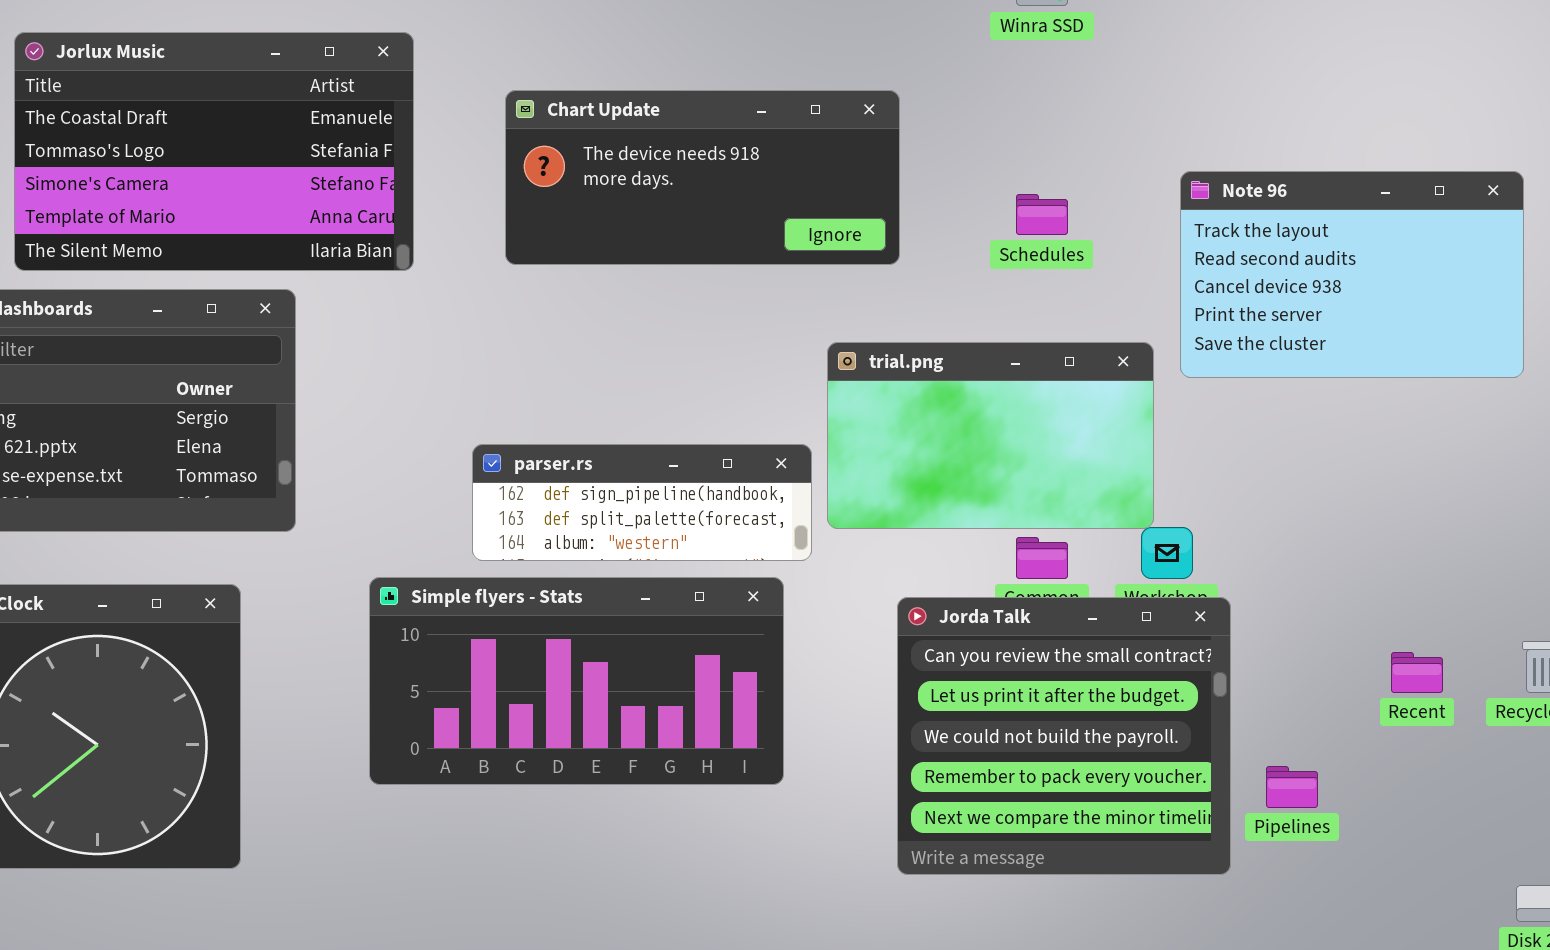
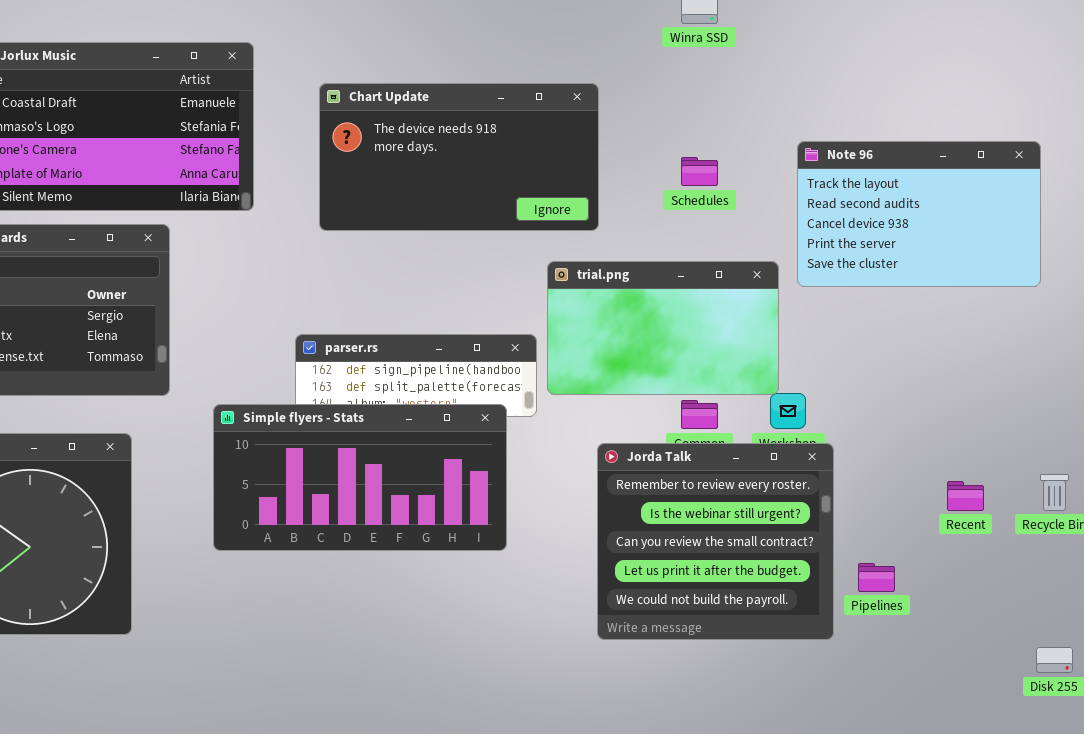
Chart Update: [505,90,900,265] -> [319,83,599,231], resized
Simple flyers - Stats: [369,577,784,785] -> [213,404,507,551], moved
Jorda Talk: [897,597,1231,875] -> [597,443,834,640], scrolled up 2 rows

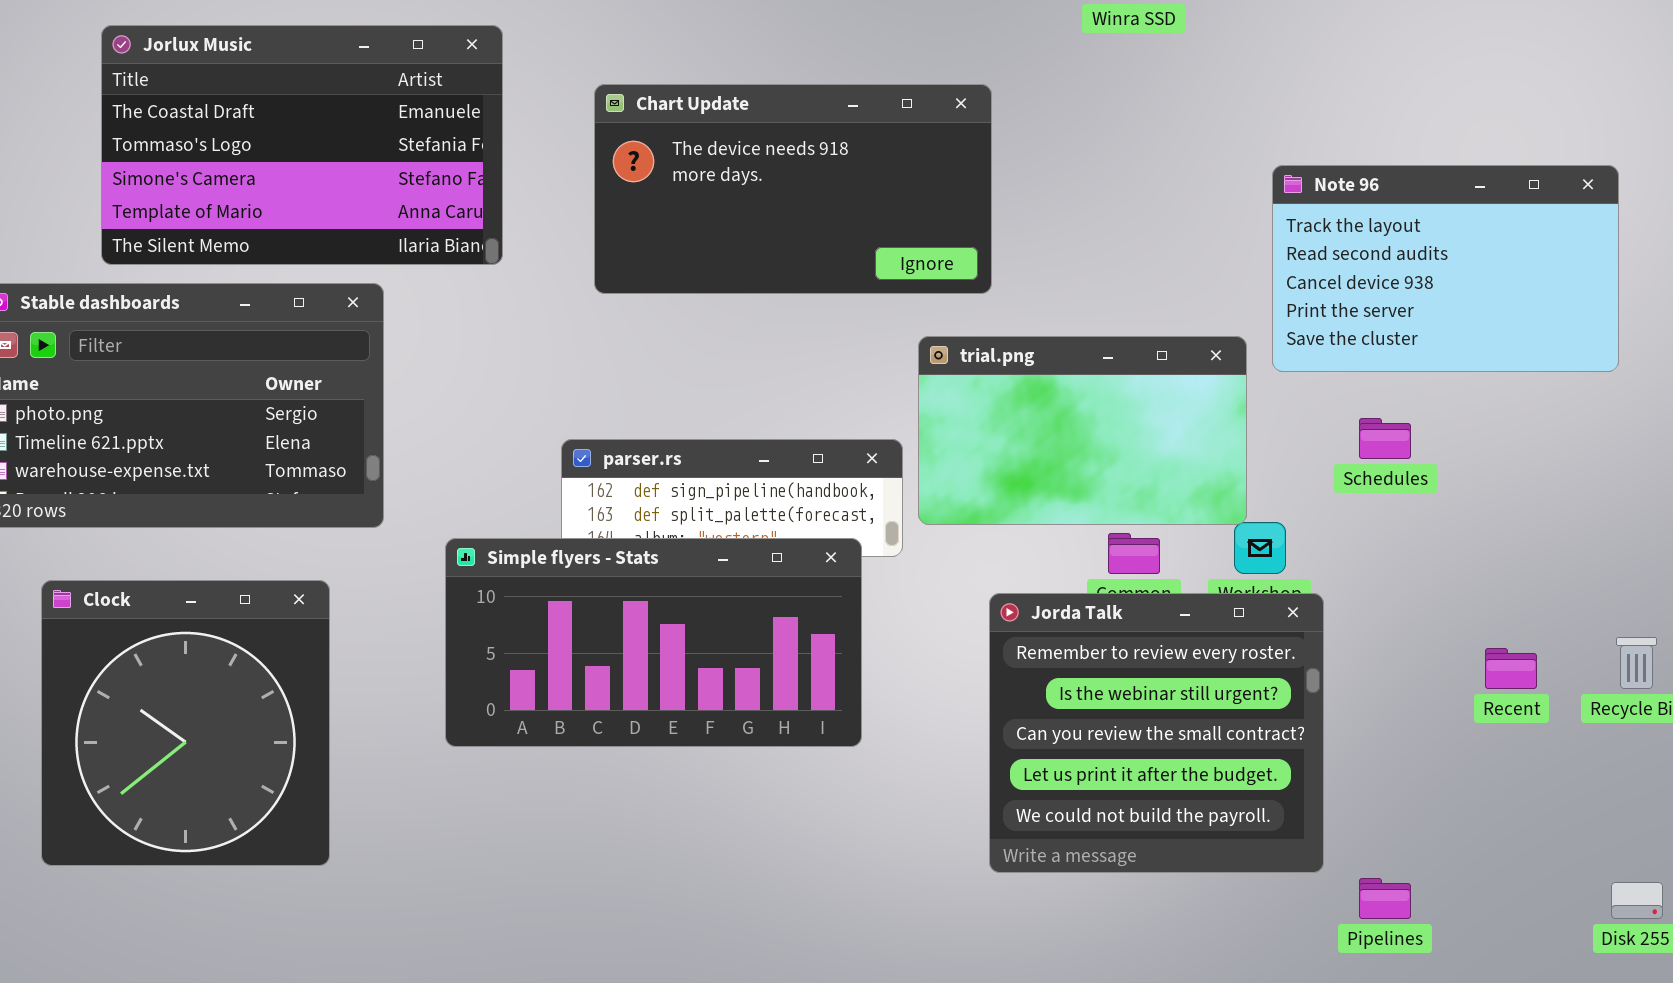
Schedules: [681,157,718,186] -> [1359,418,1411,459], moved
Pipelines: [858,563,895,592] -> [1359,878,1411,919], moved

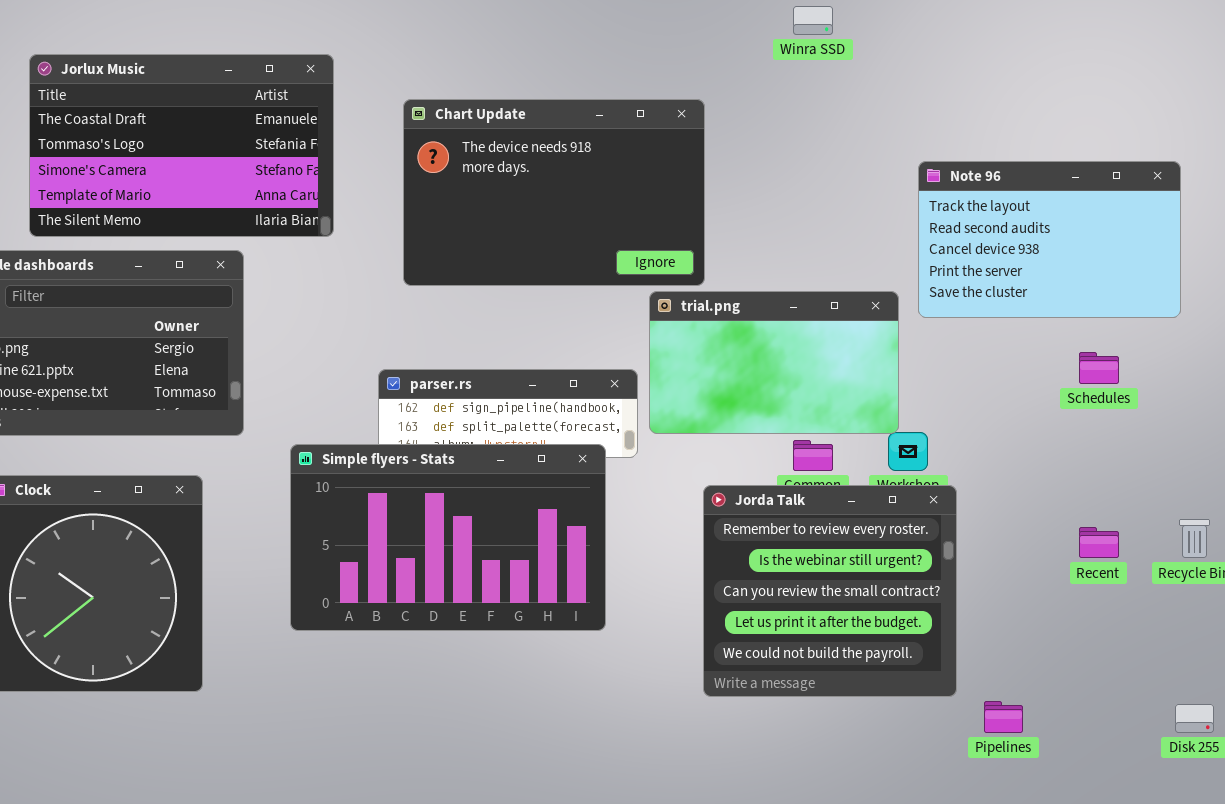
Chart Update: [594,84,992,294] -> [403,99,705,286], resized
Schedules: [1359,418,1411,459] -> [1079,352,1119,384], moved
Simple flyers - Stats: [445,538,862,747] -> [290,444,606,631], resized

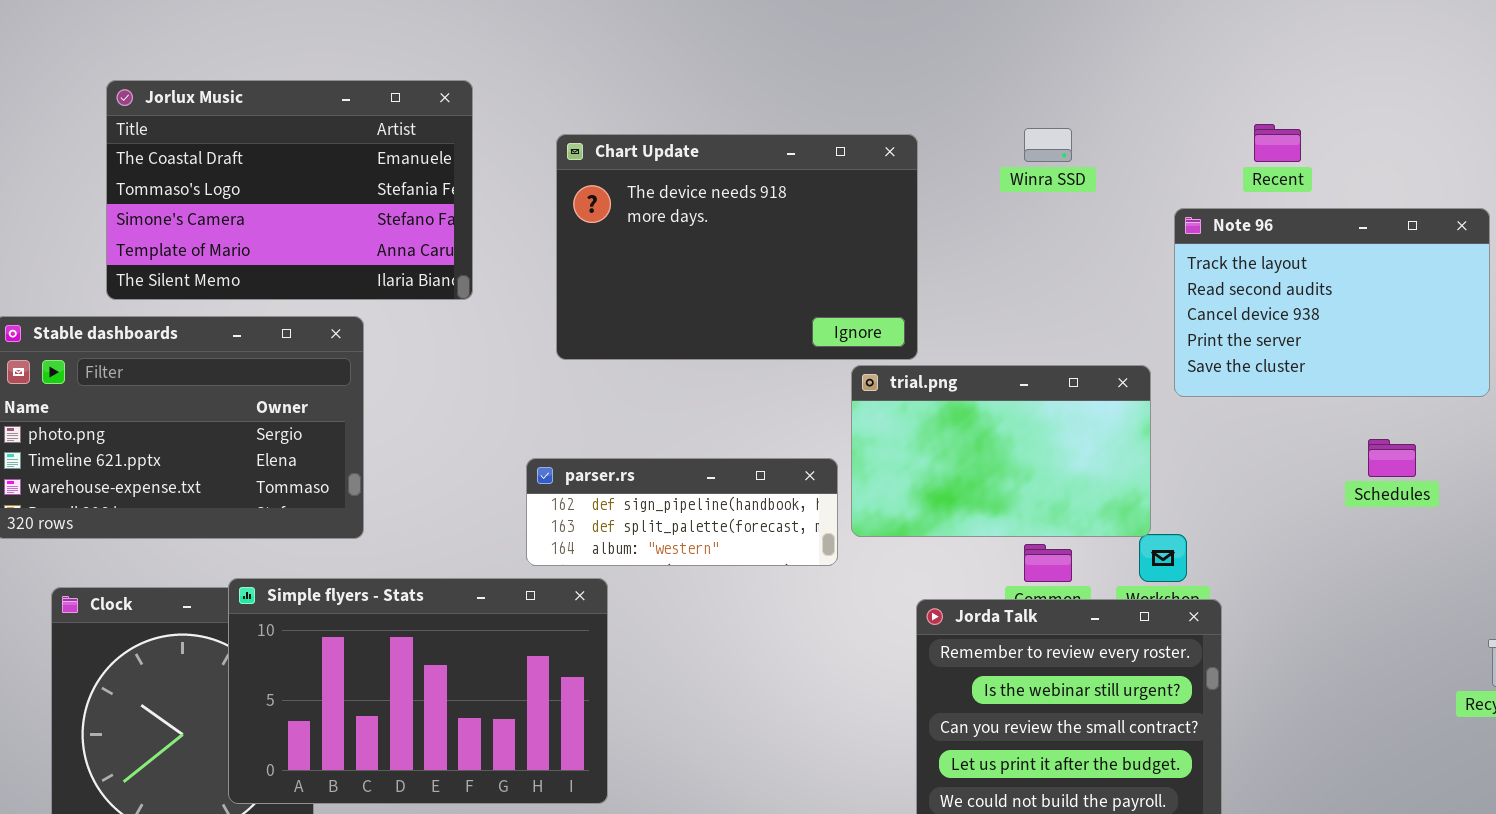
Winra SSD: [793,6,833,35] -> [1024,128,1072,162], moved
Simple flyers - Stats: [290,444,606,631] -> [228,578,608,804], moved
Recent: [1079,527,1119,558] -> [1254,124,1301,162], moved

